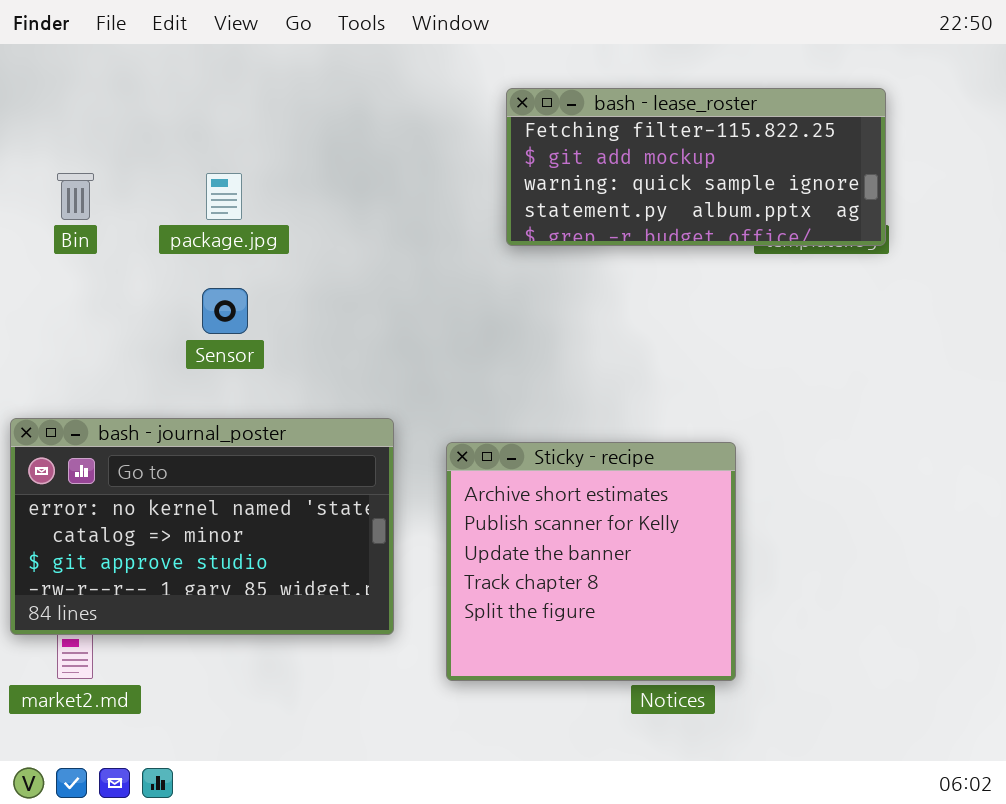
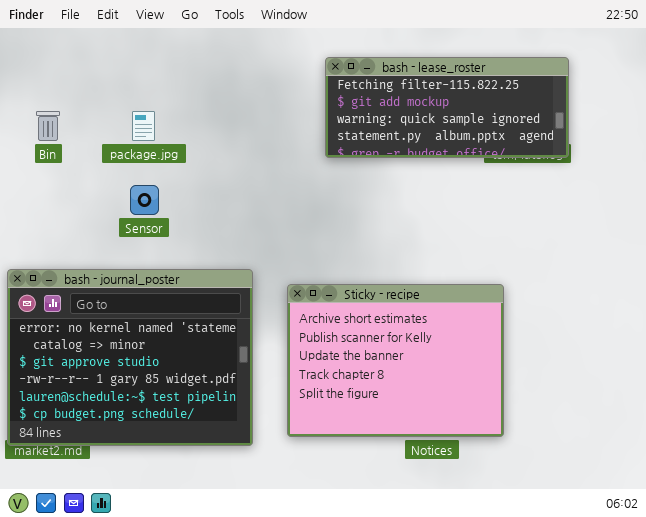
bash - journal_poster: [10,418,394,635] -> [7,269,253,446], resized
Sticky - recipe: [446,442,736,681] -> [287,284,504,437], resized

